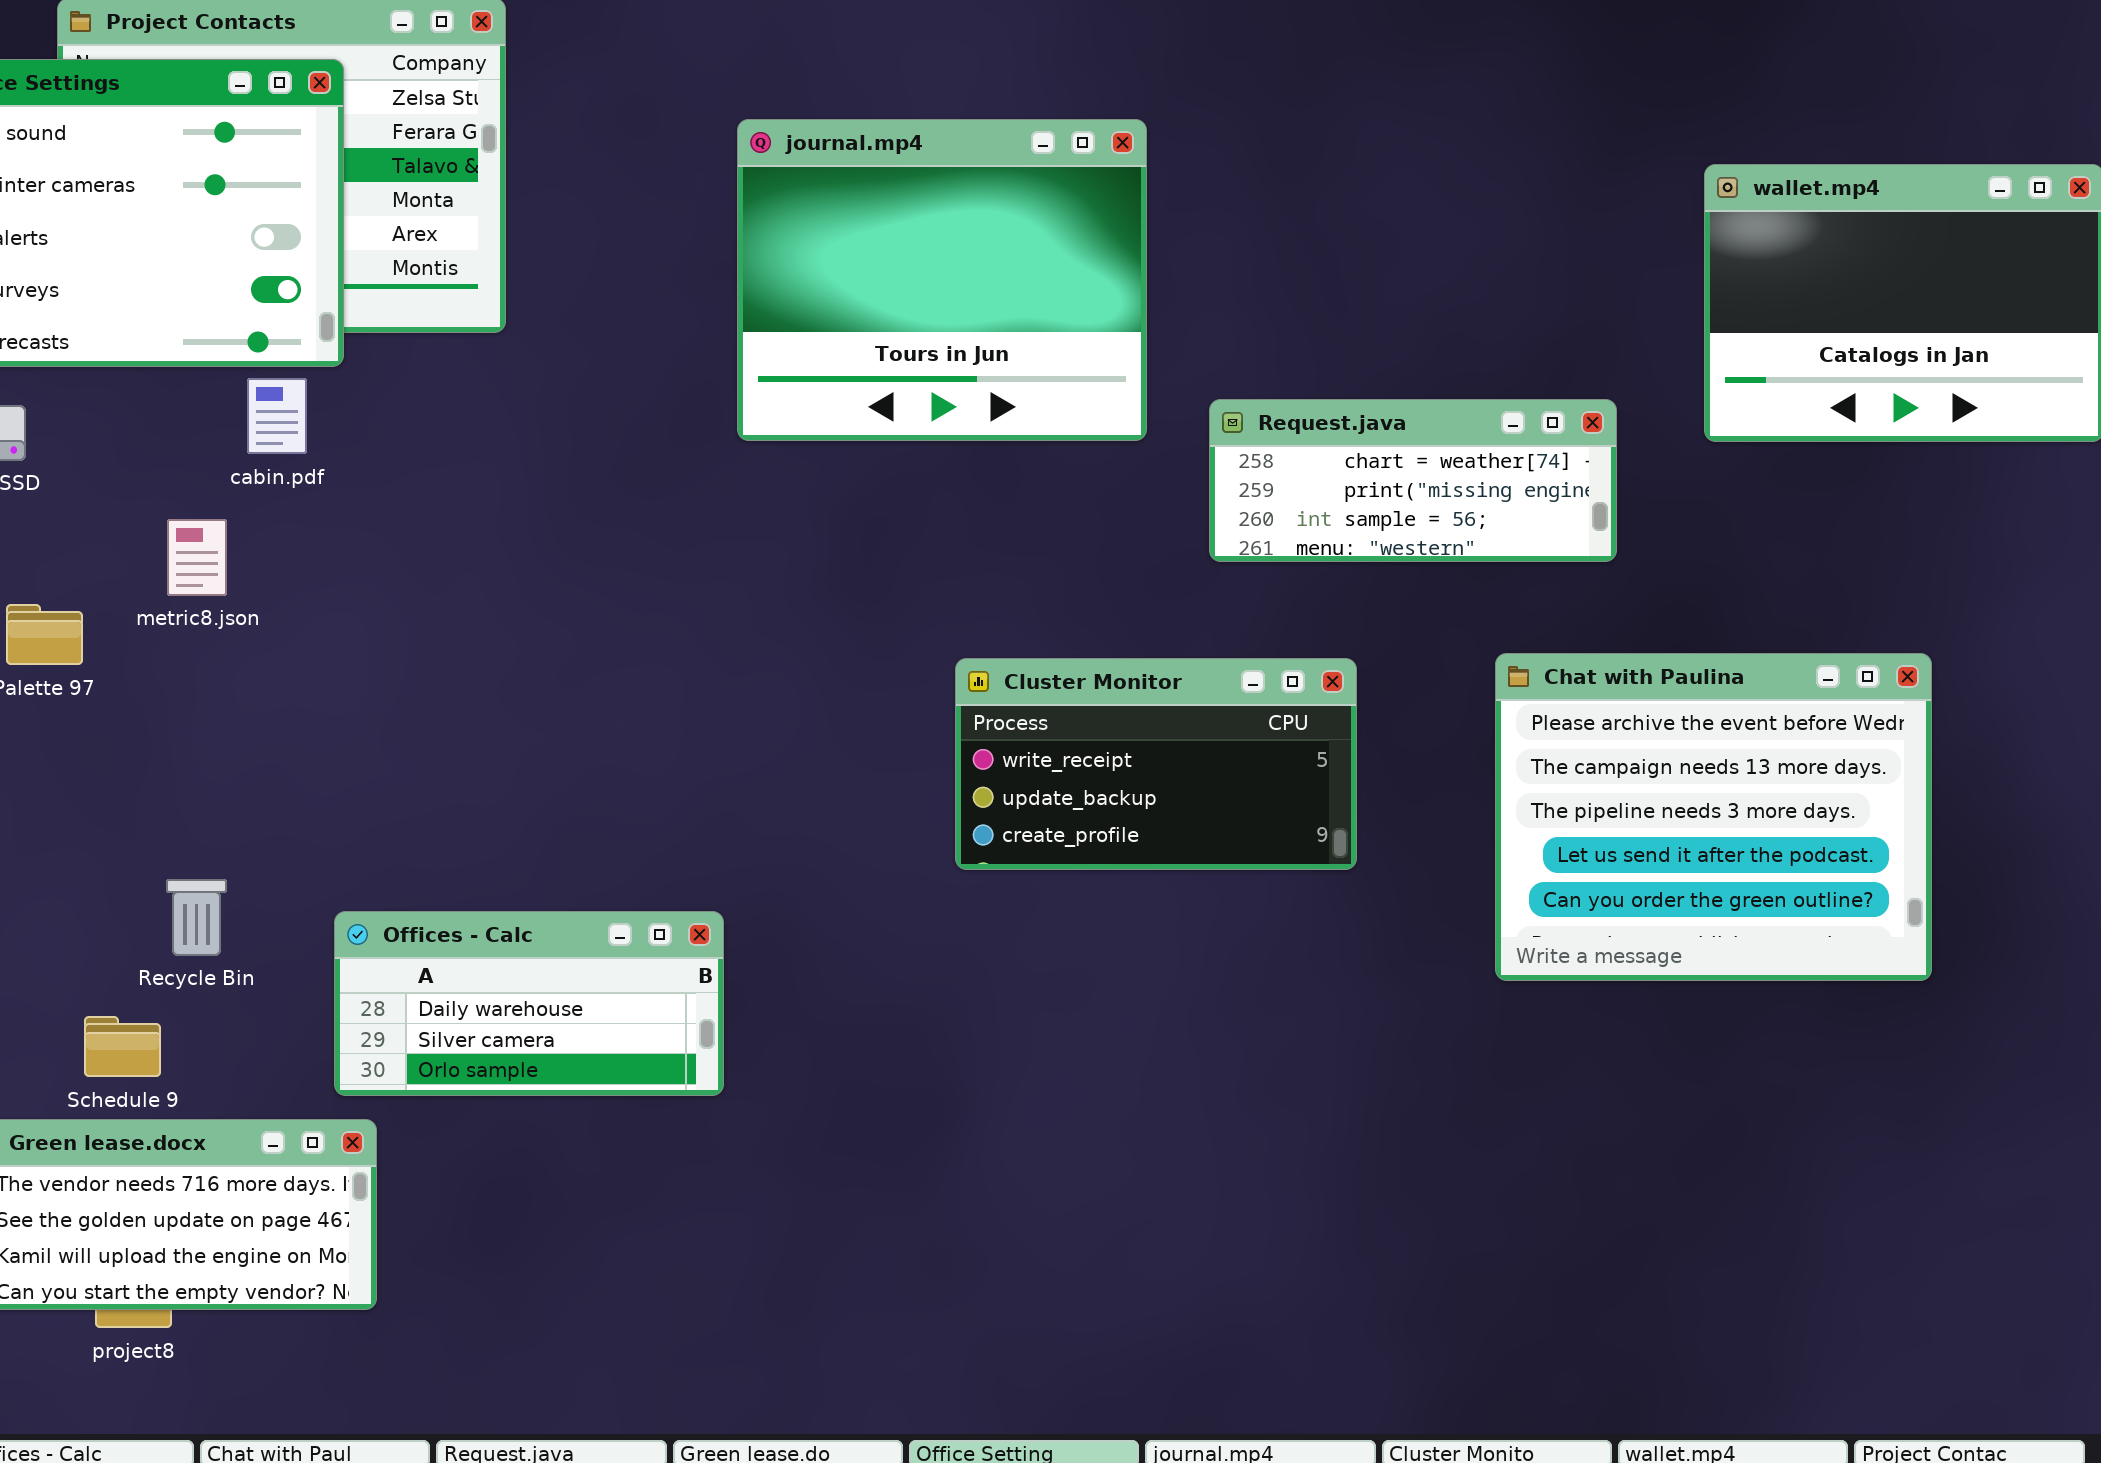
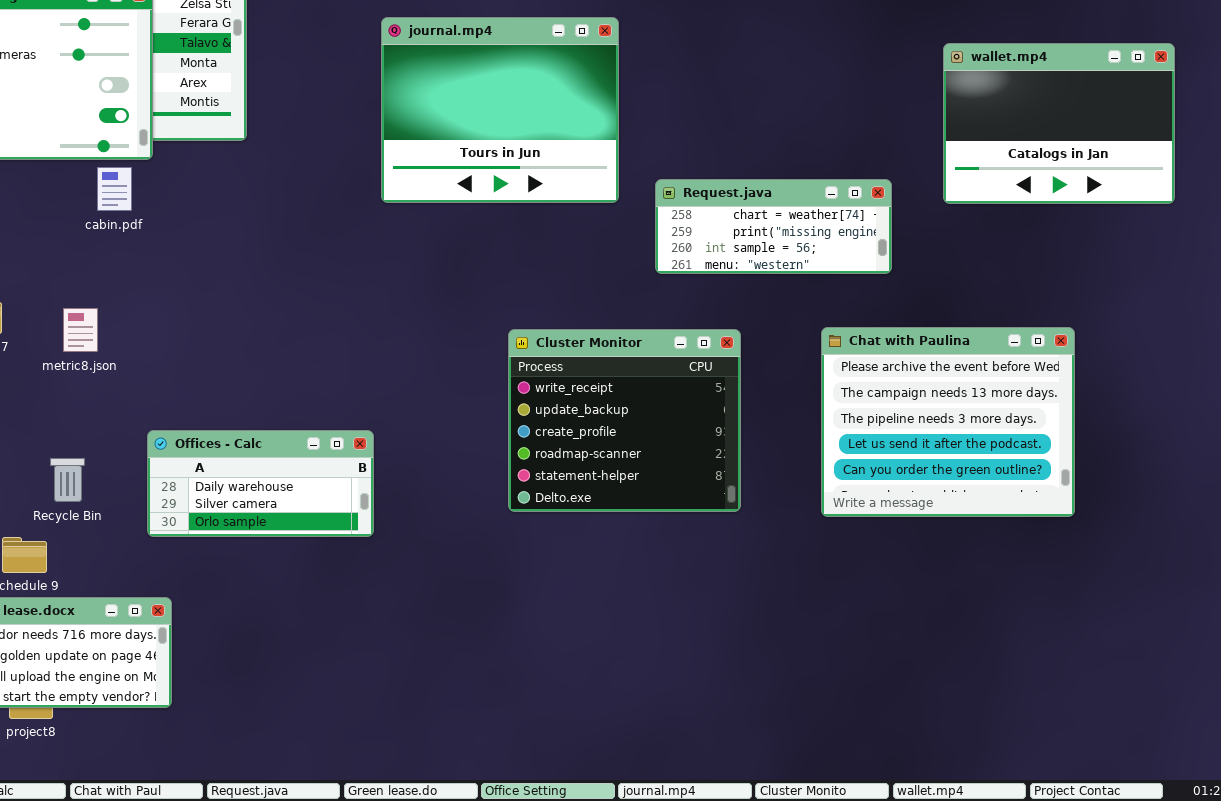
metric8.json: [167,519,227,596] -> [63,308,98,352], moved
Cluster Monitor: [955,658,1357,870] -> [508,329,741,512], resized
Offices - Calc: [334,911,724,1096] -> [147,430,374,537], moved

